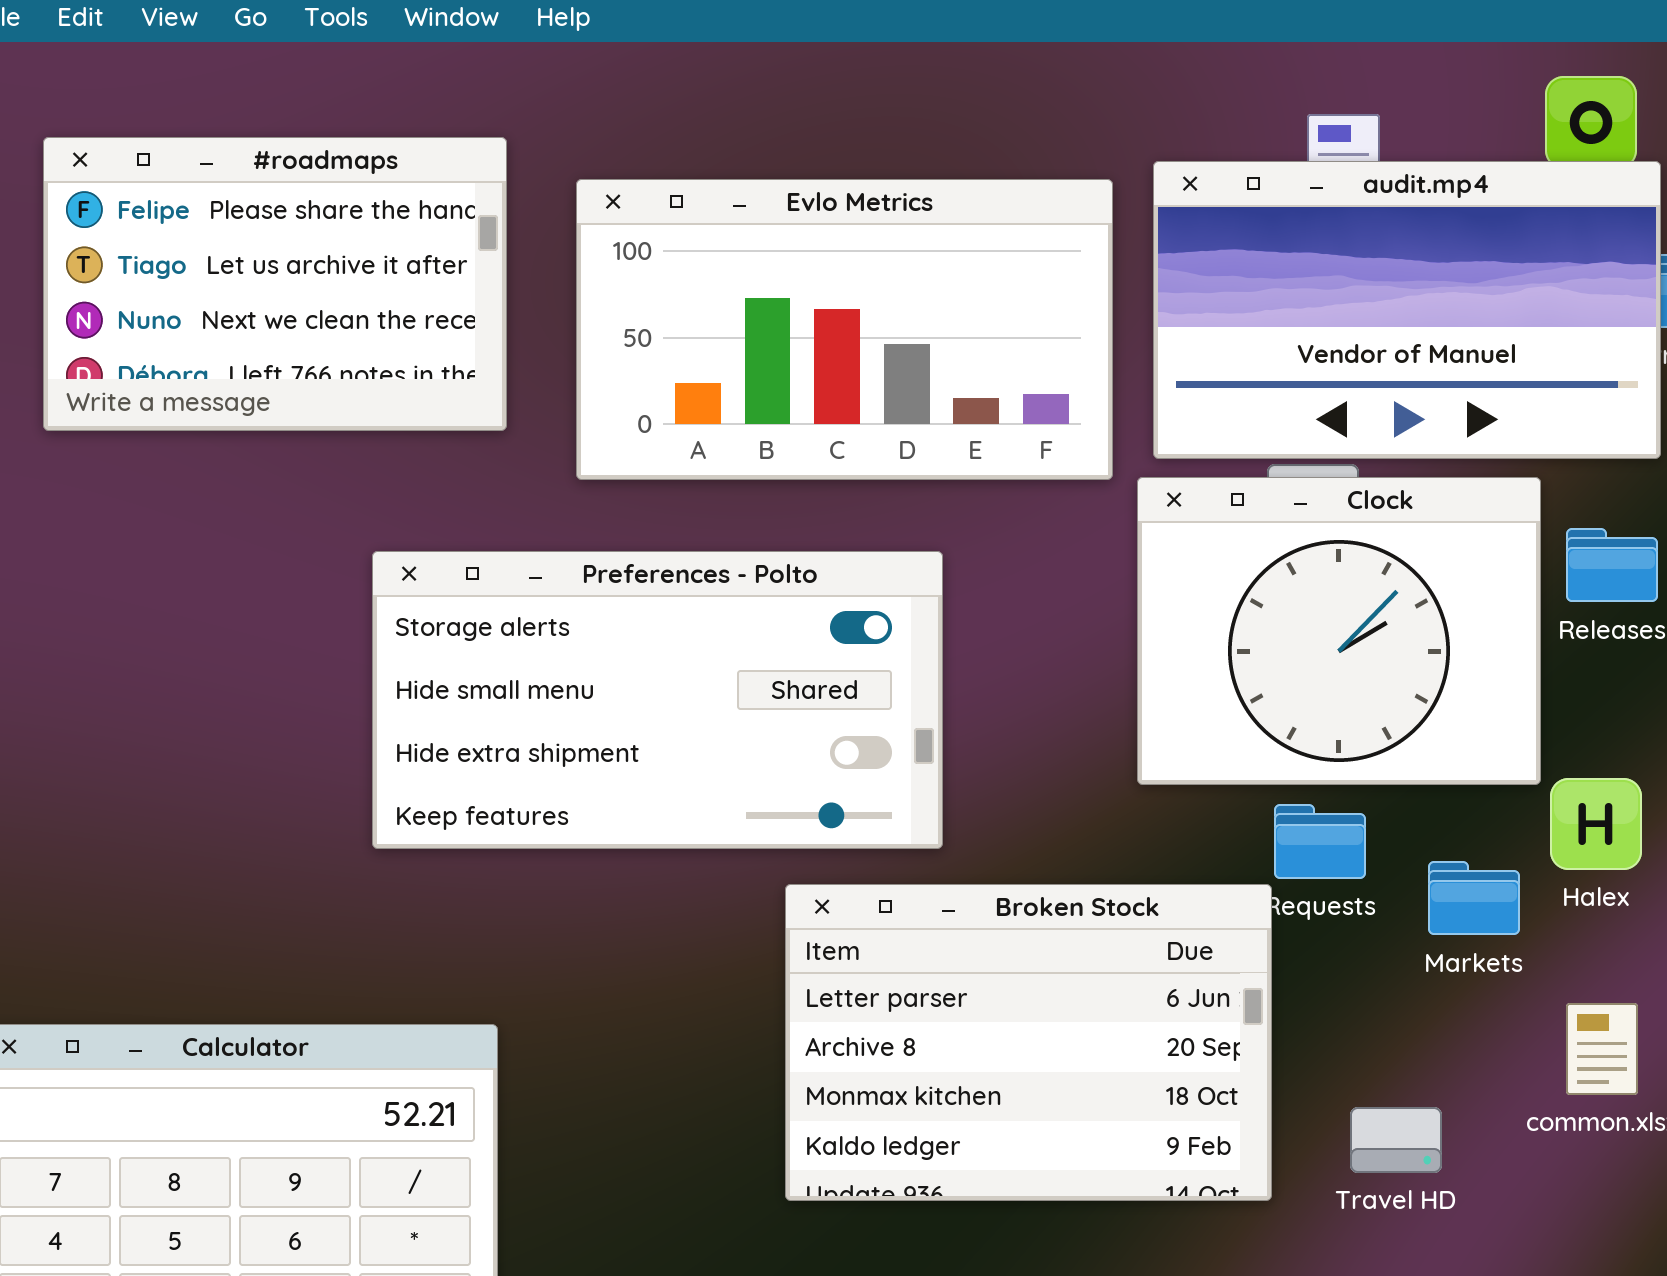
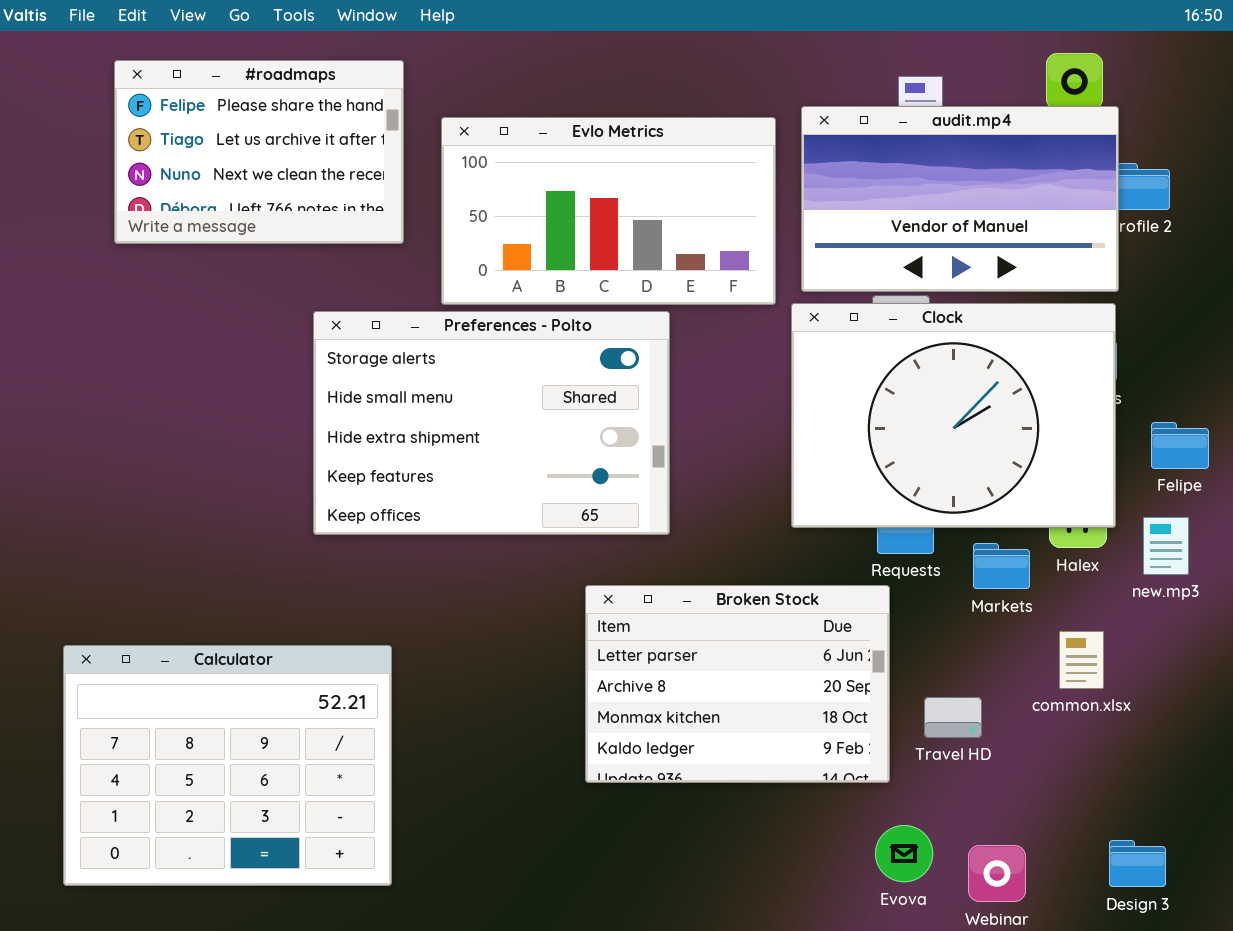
#roadmaps: [43,137,507,431] -> [114,60,404,244], moved
Clock: [1137,477,1541,785] -> [791,303,1116,528], resized
Preferences - Polto: [372,551,943,849] -> [313,311,670,535], resized
Broken Stock: [785,884,1272,1201] -> [585,585,890,783], moved

